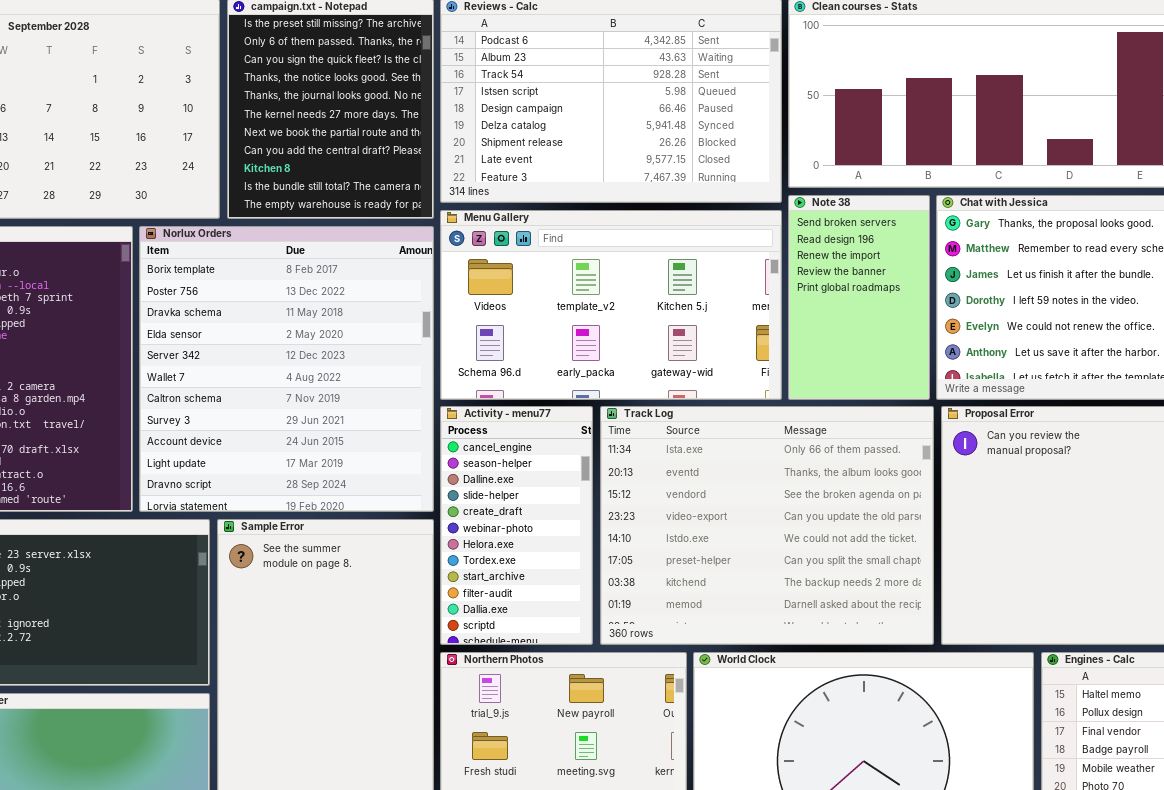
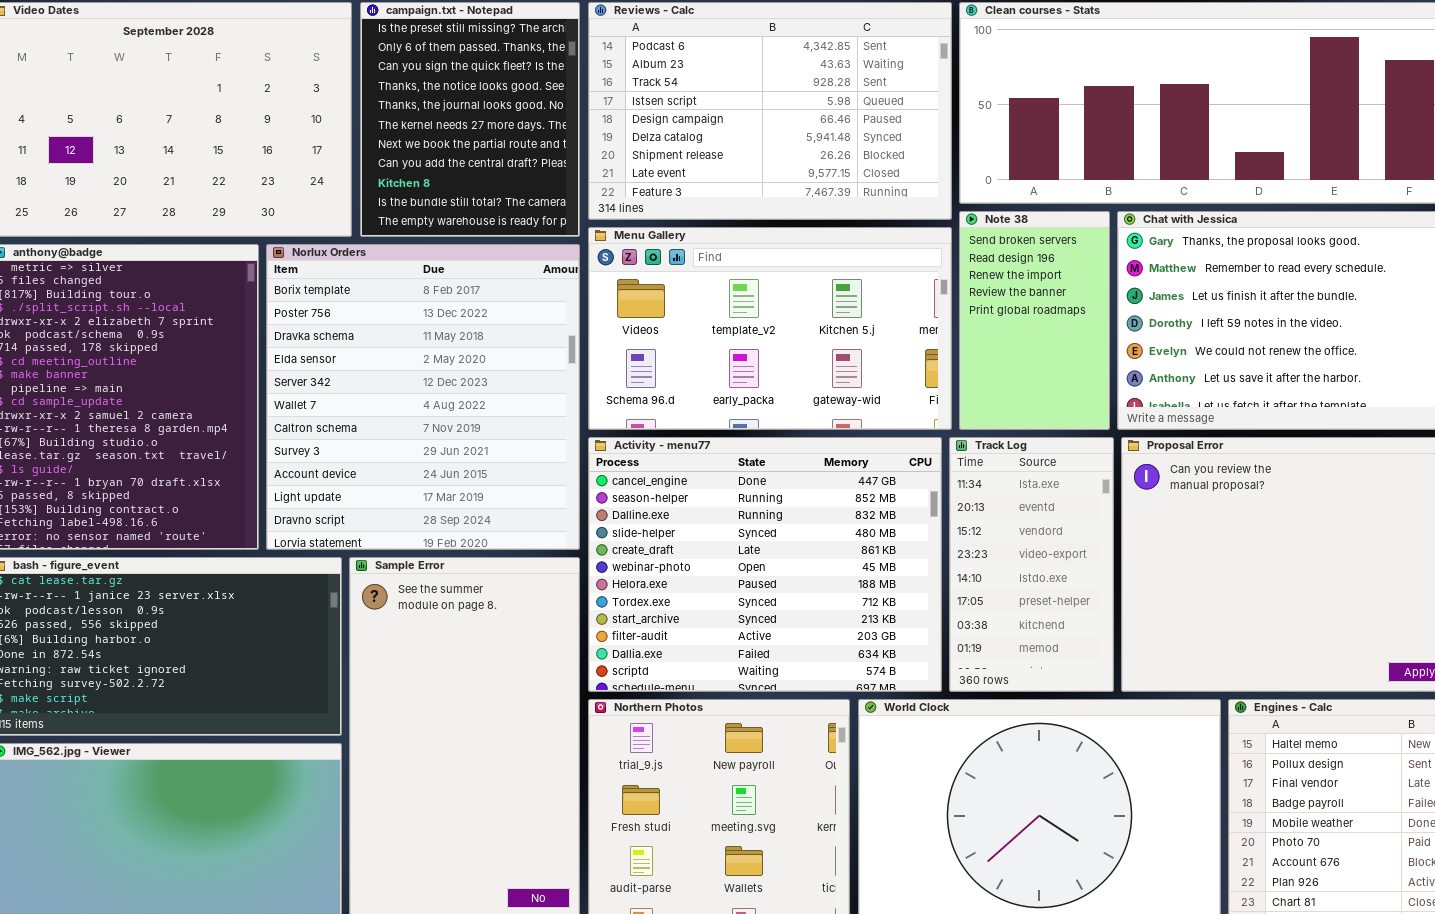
Activity - menu77: [440,406,593,645] -> [588,437,942,692], resized
Track Log: [600,406,934,645] -> [949,437,1114,692], resized

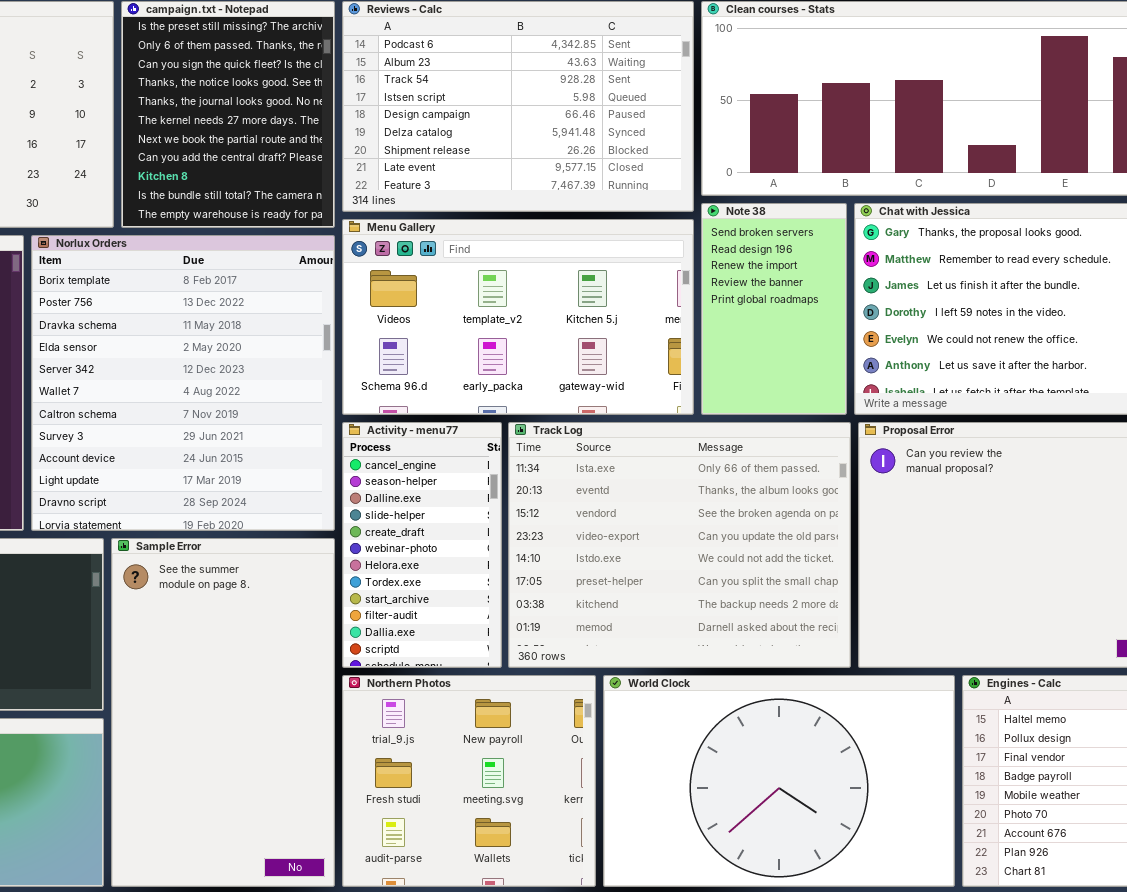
Activity - menu77: [588,437,942,692] -> [342,422,502,668], resized
Track Log: [949,437,1114,692] -> [508,422,851,668], resized

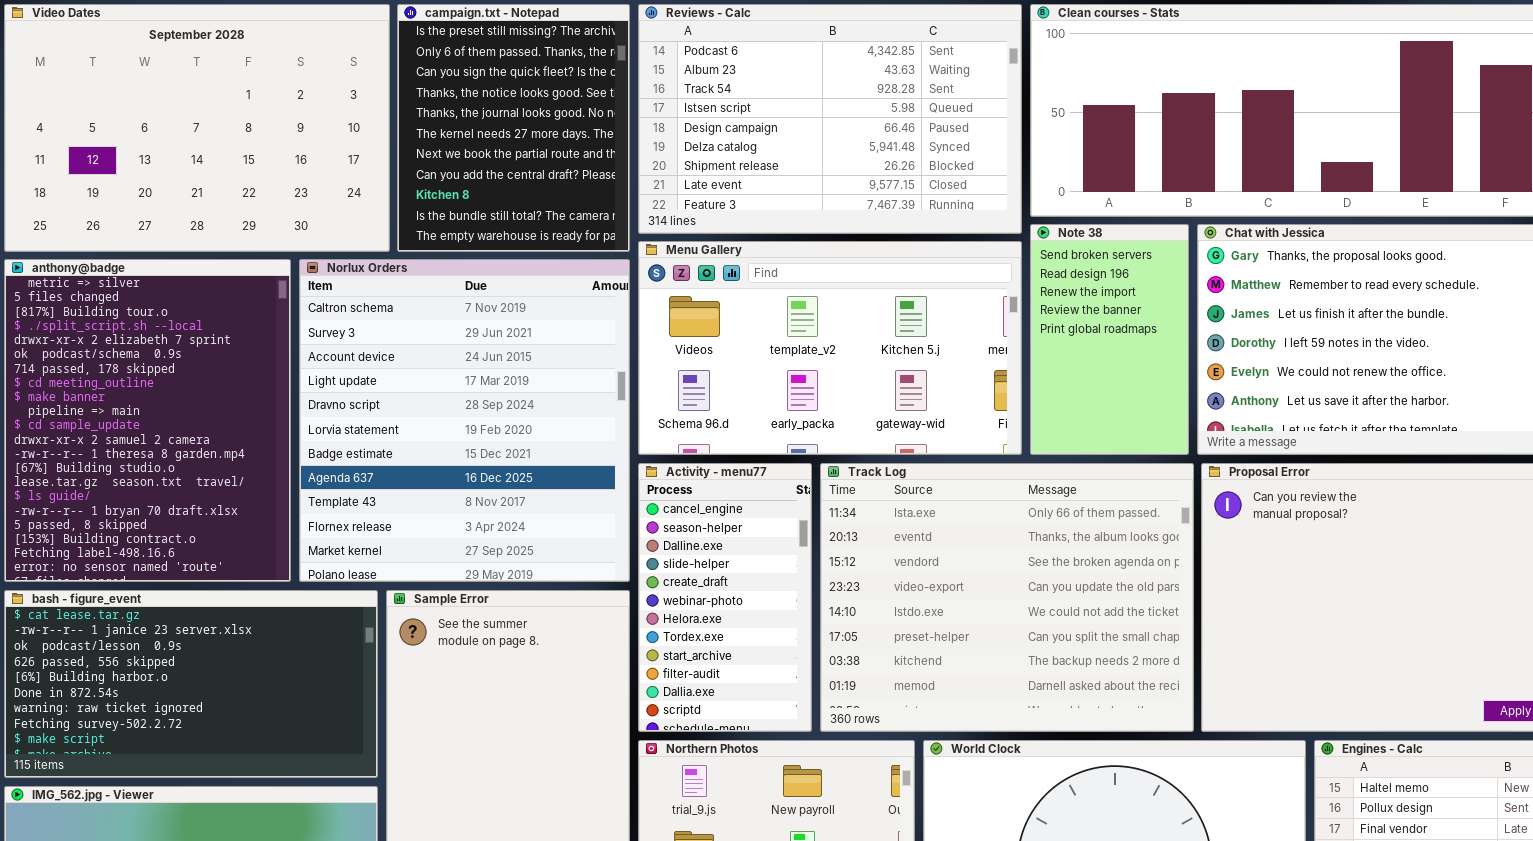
Norlux Orders: [31,235,335,531] -> [299,259,630,582], scrolled down 6 rows

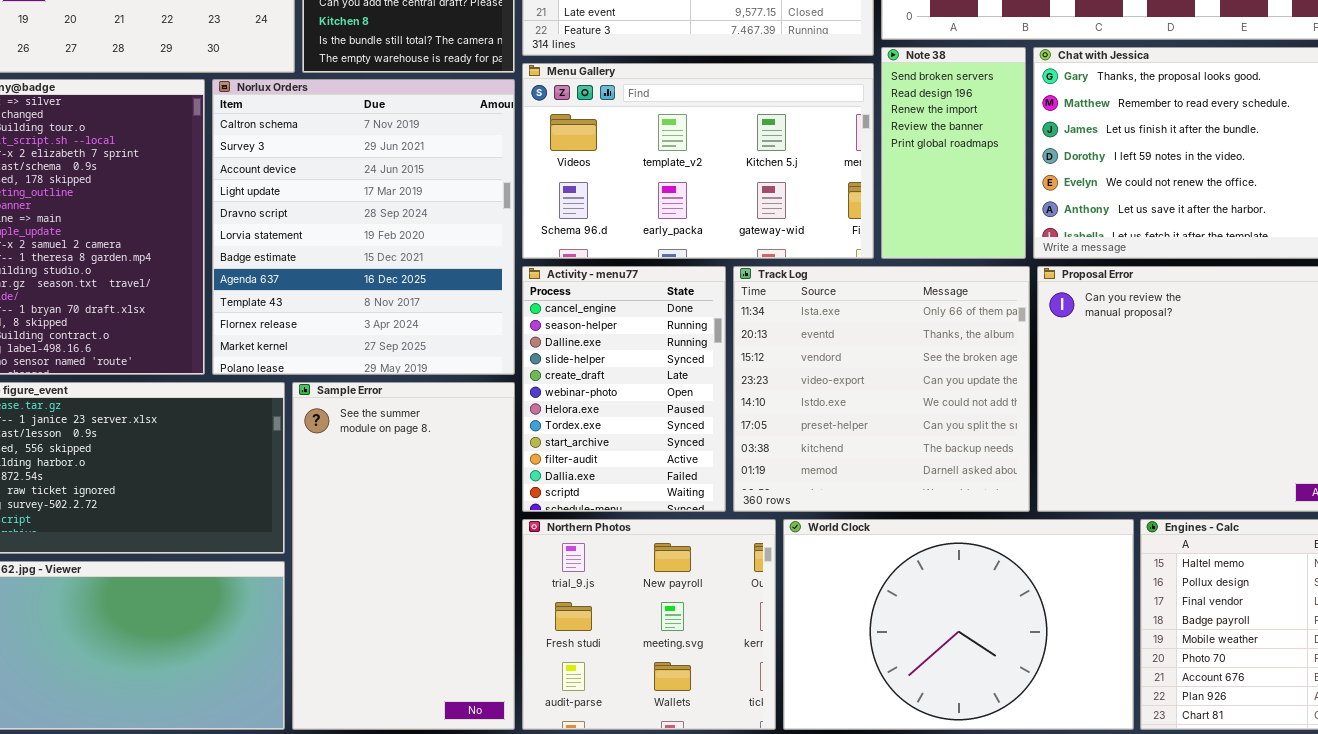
Activity - menu77: [638,463,812,732] -> [522,266,726,512], resized
Track Log: [820,463,1194,732] -> [733,266,1030,512], resized

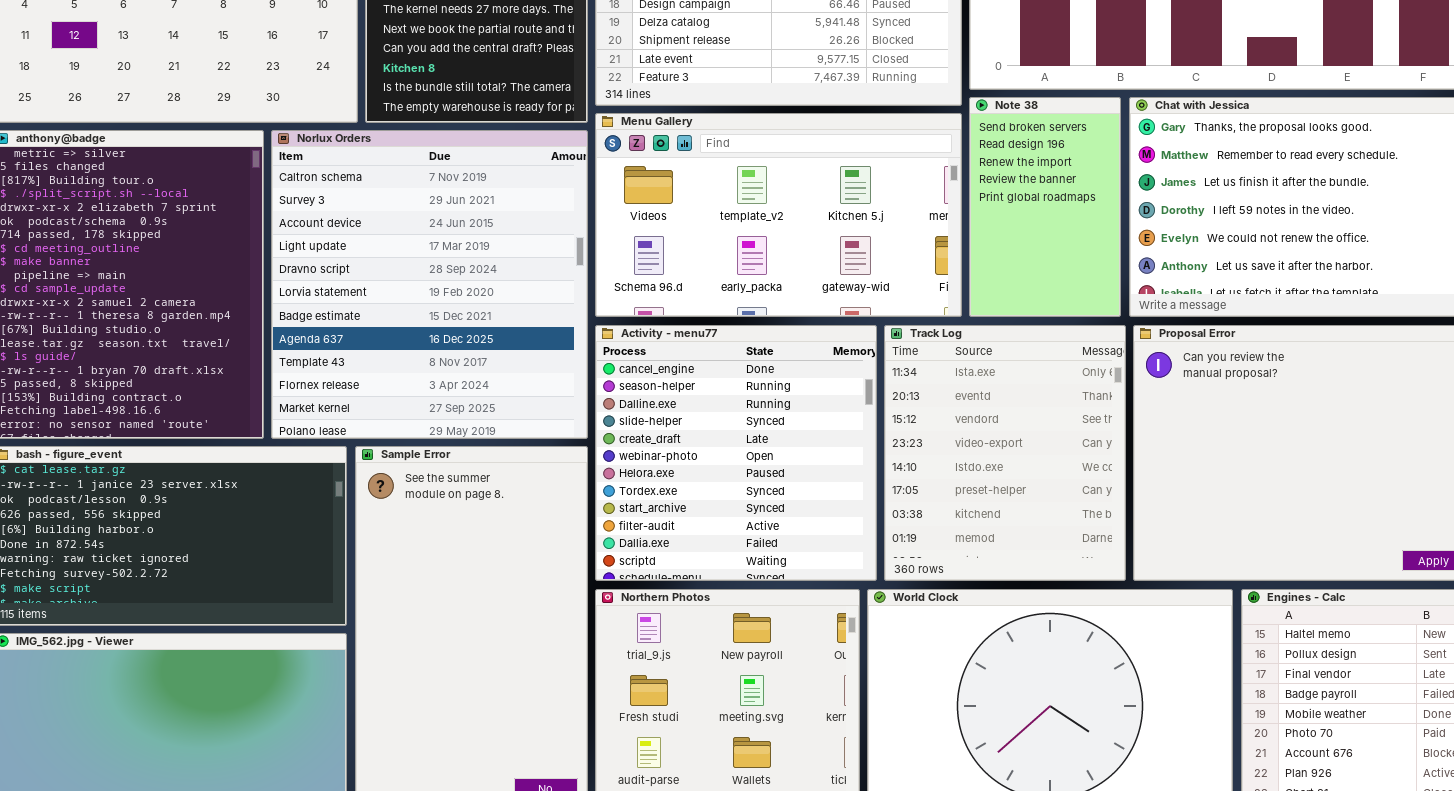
Activity - menu77: [522,266,726,512] -> [595,325,877,581], resized
Track Log: [733,266,1030,512] -> [884,325,1126,581], resized

